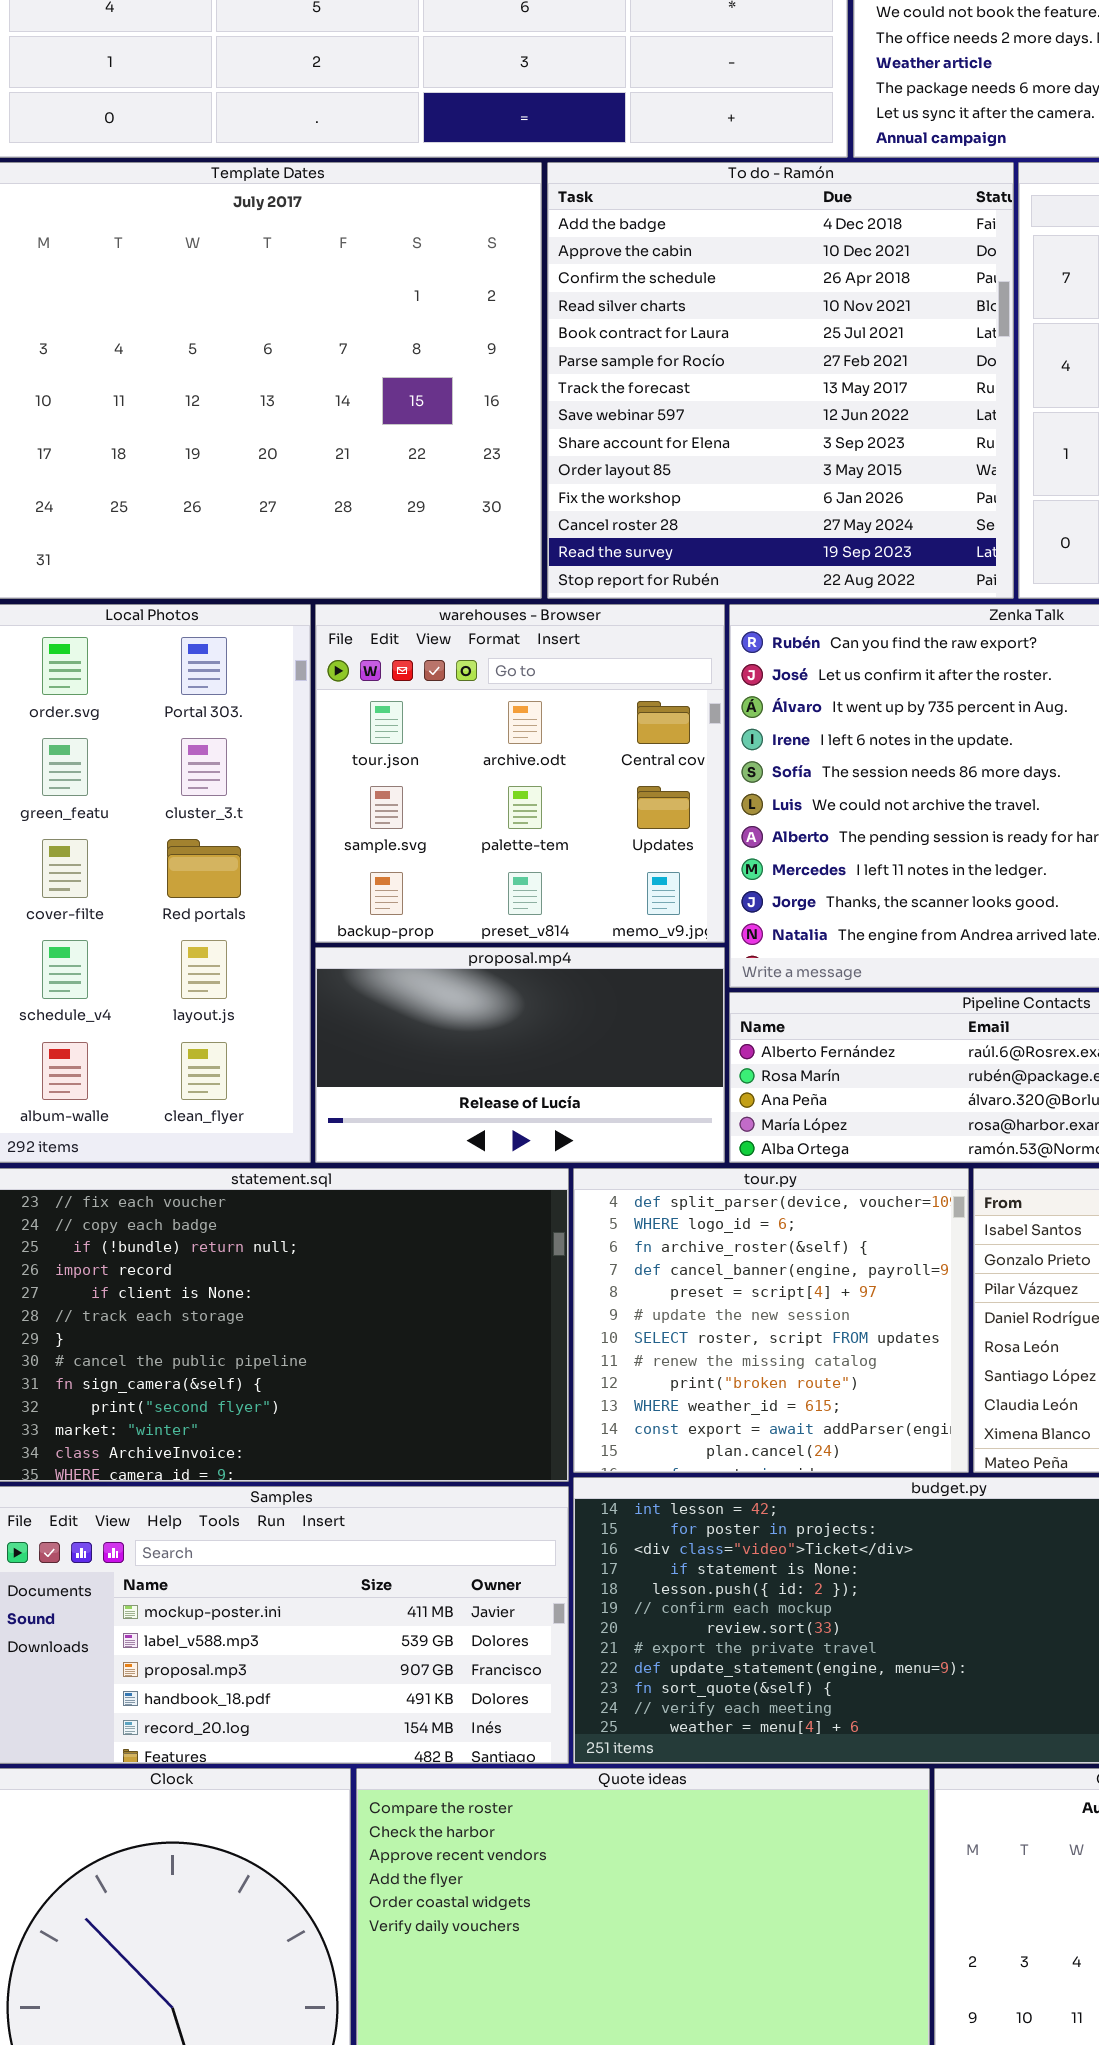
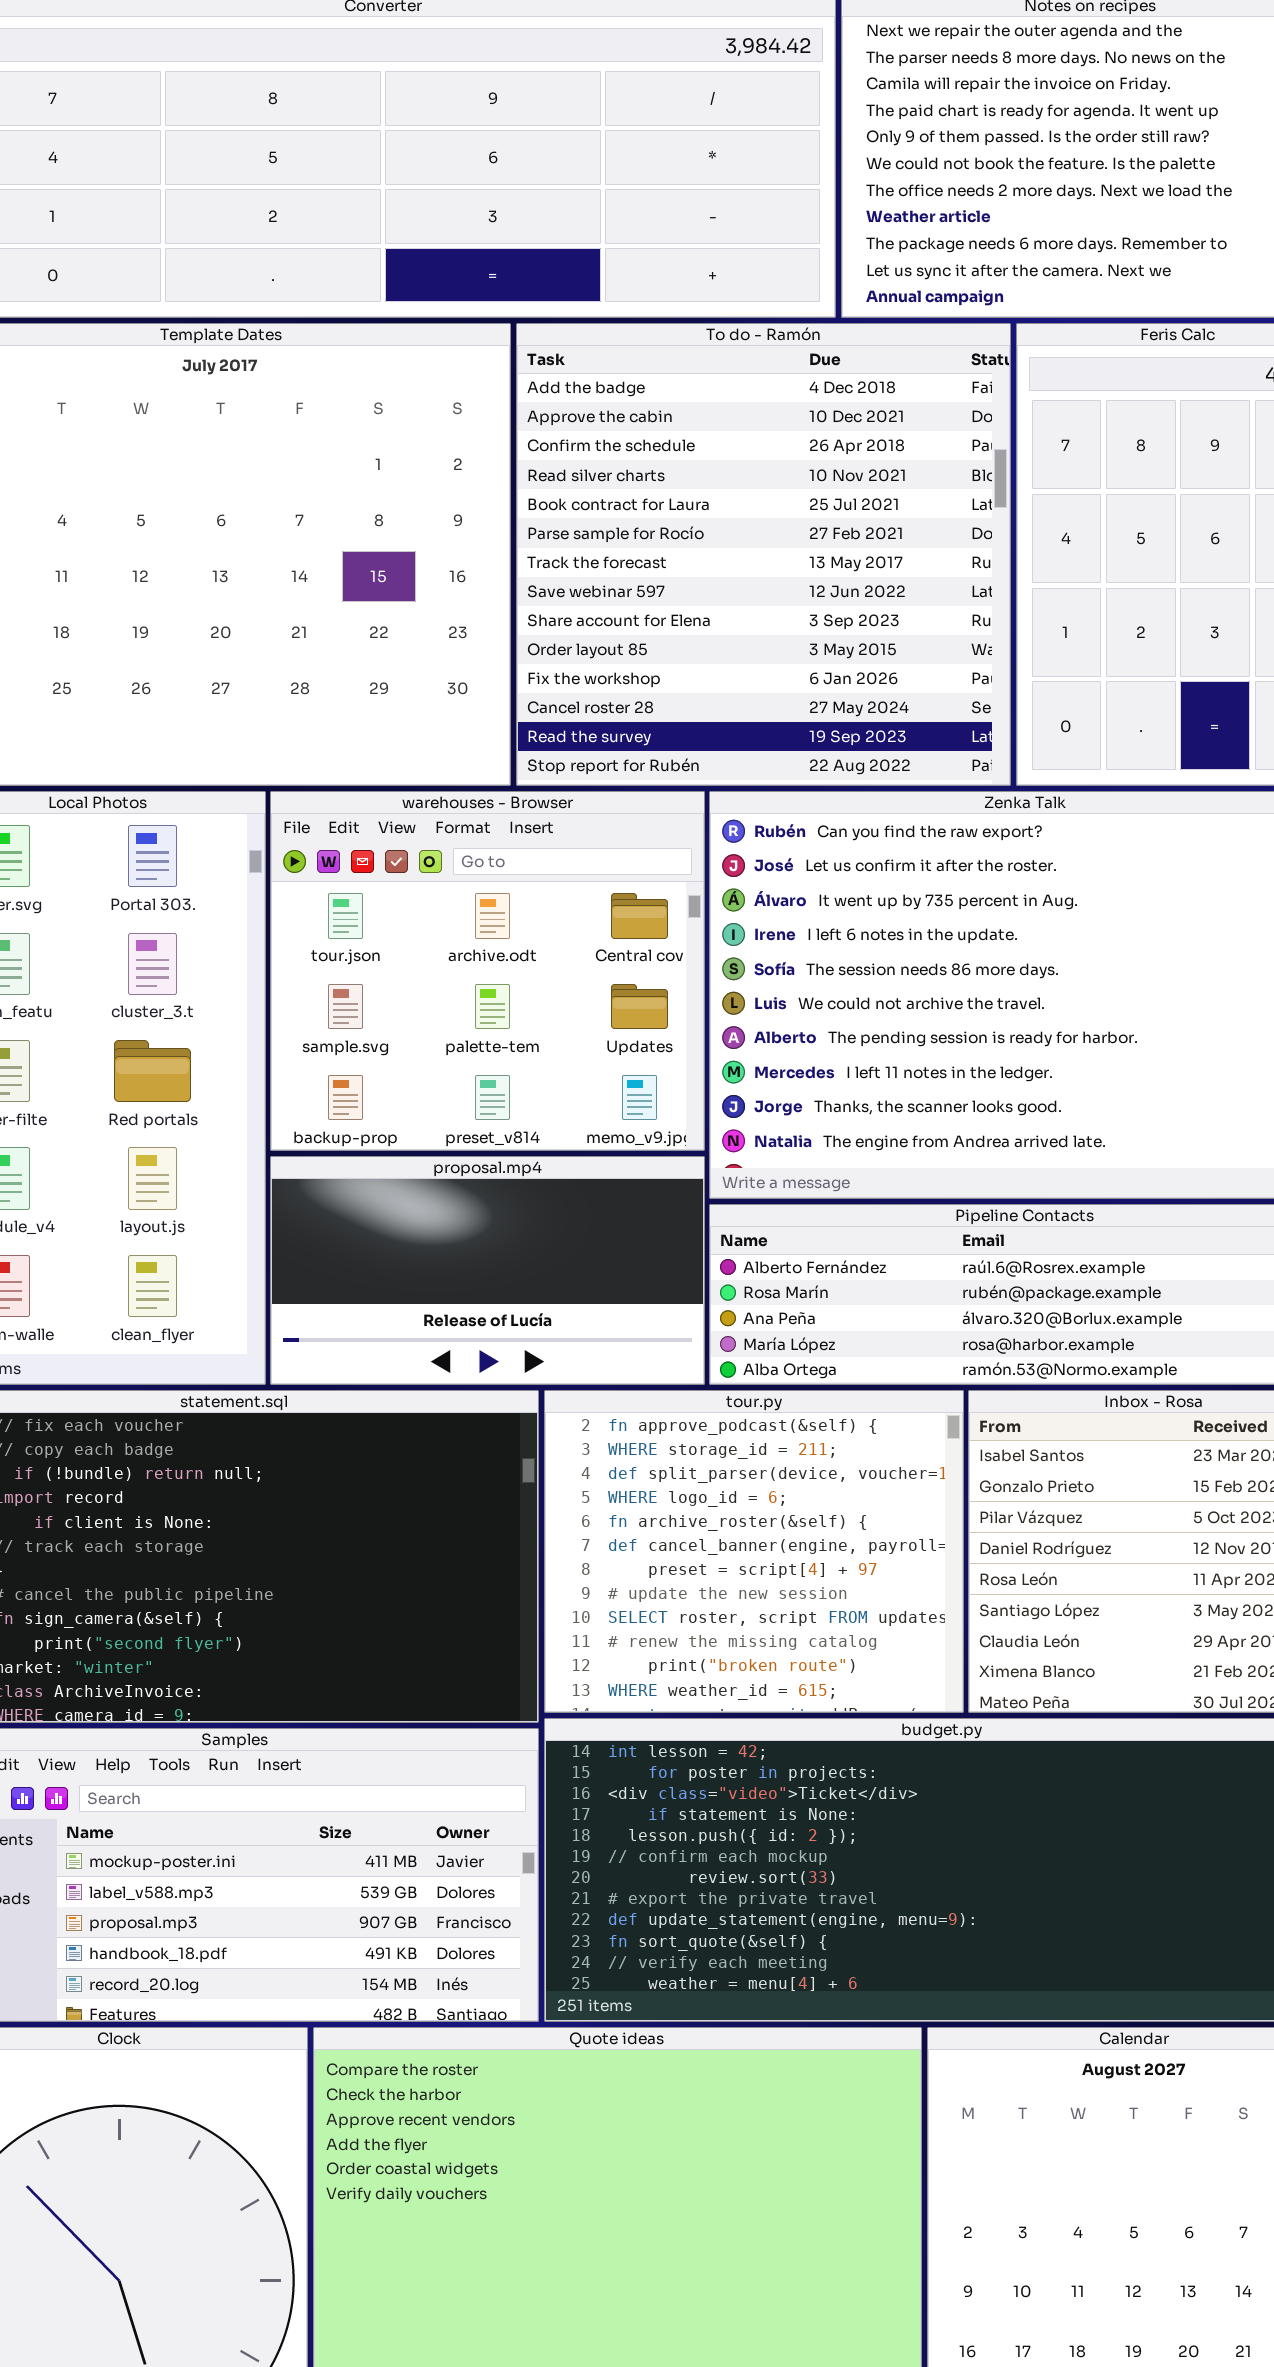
tour.py: [573,1168,969,1473] -> [544,1390,964,1713], scrolled up 2 rows

